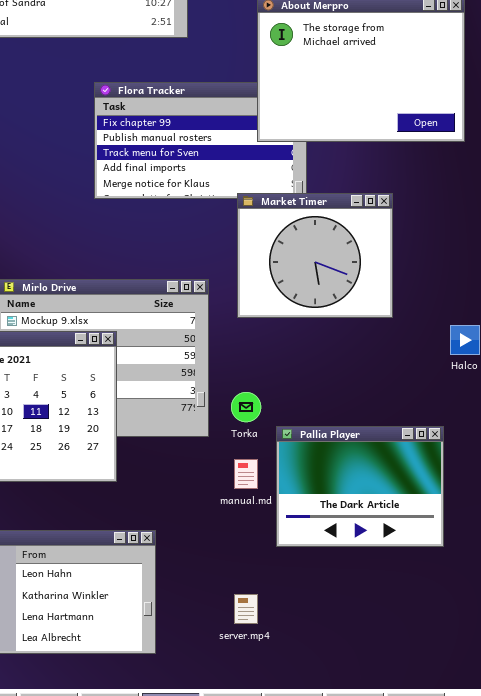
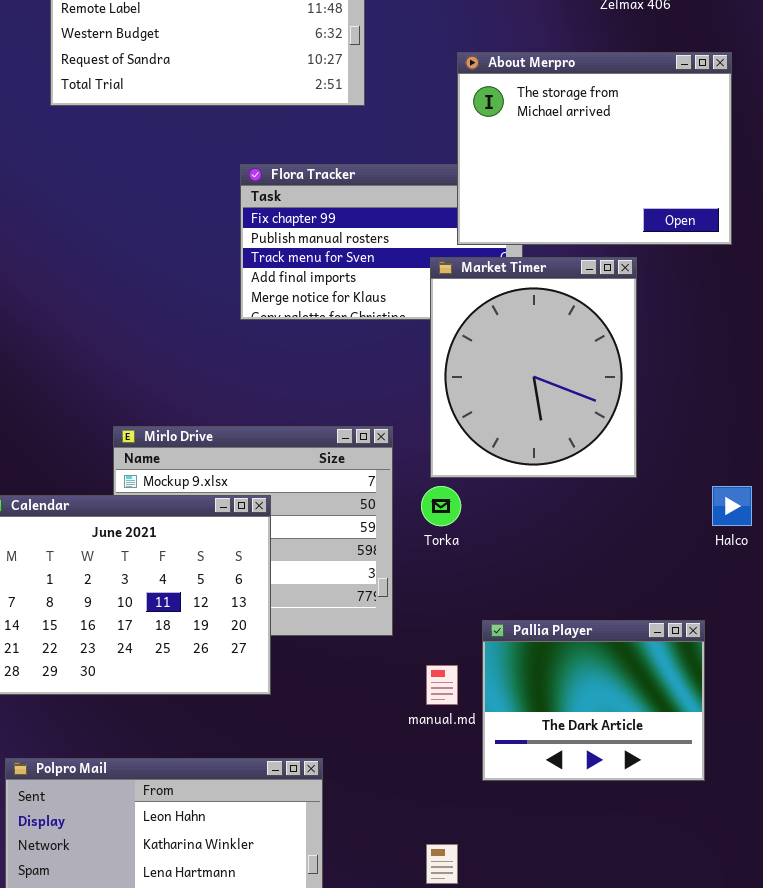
Market Timer: [237,193,393,318] -> [430,257,637,478], resized
Torka: [231,392,261,422] -> [421,486,461,526], moved

